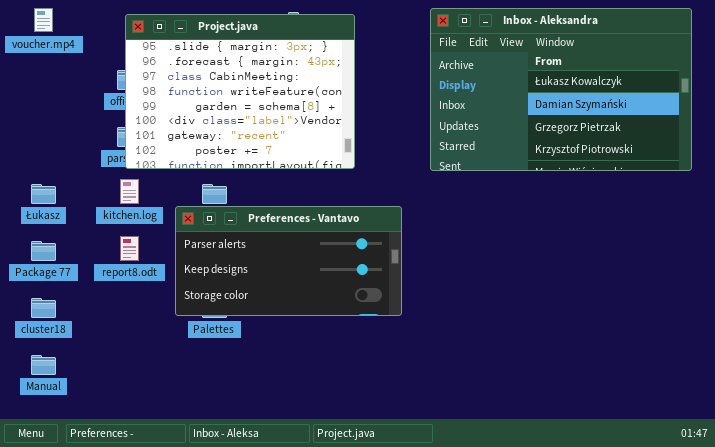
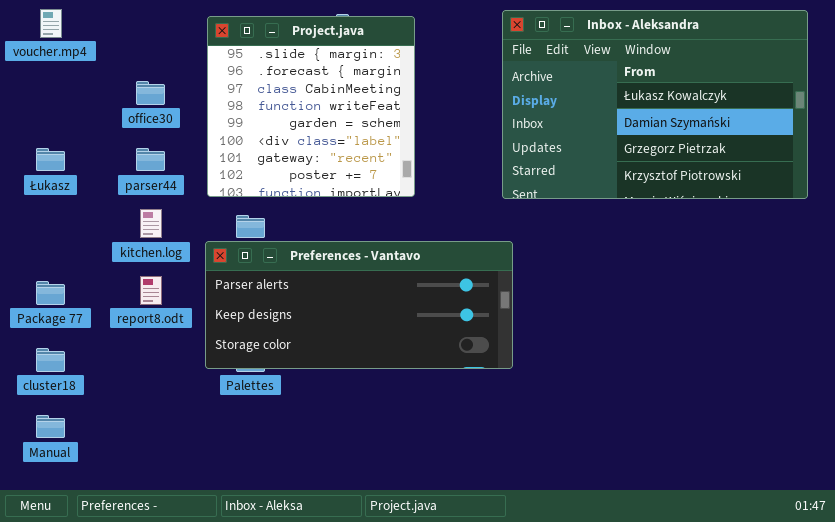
Project.java: [125,14,355,169] -> [207,16,415,197], resized
Łukasz: [31,184,56,204] -> [36,148,65,171], moved
Preferences - Vantavo: [175,206,402,316] -> [205,241,513,369], resized

